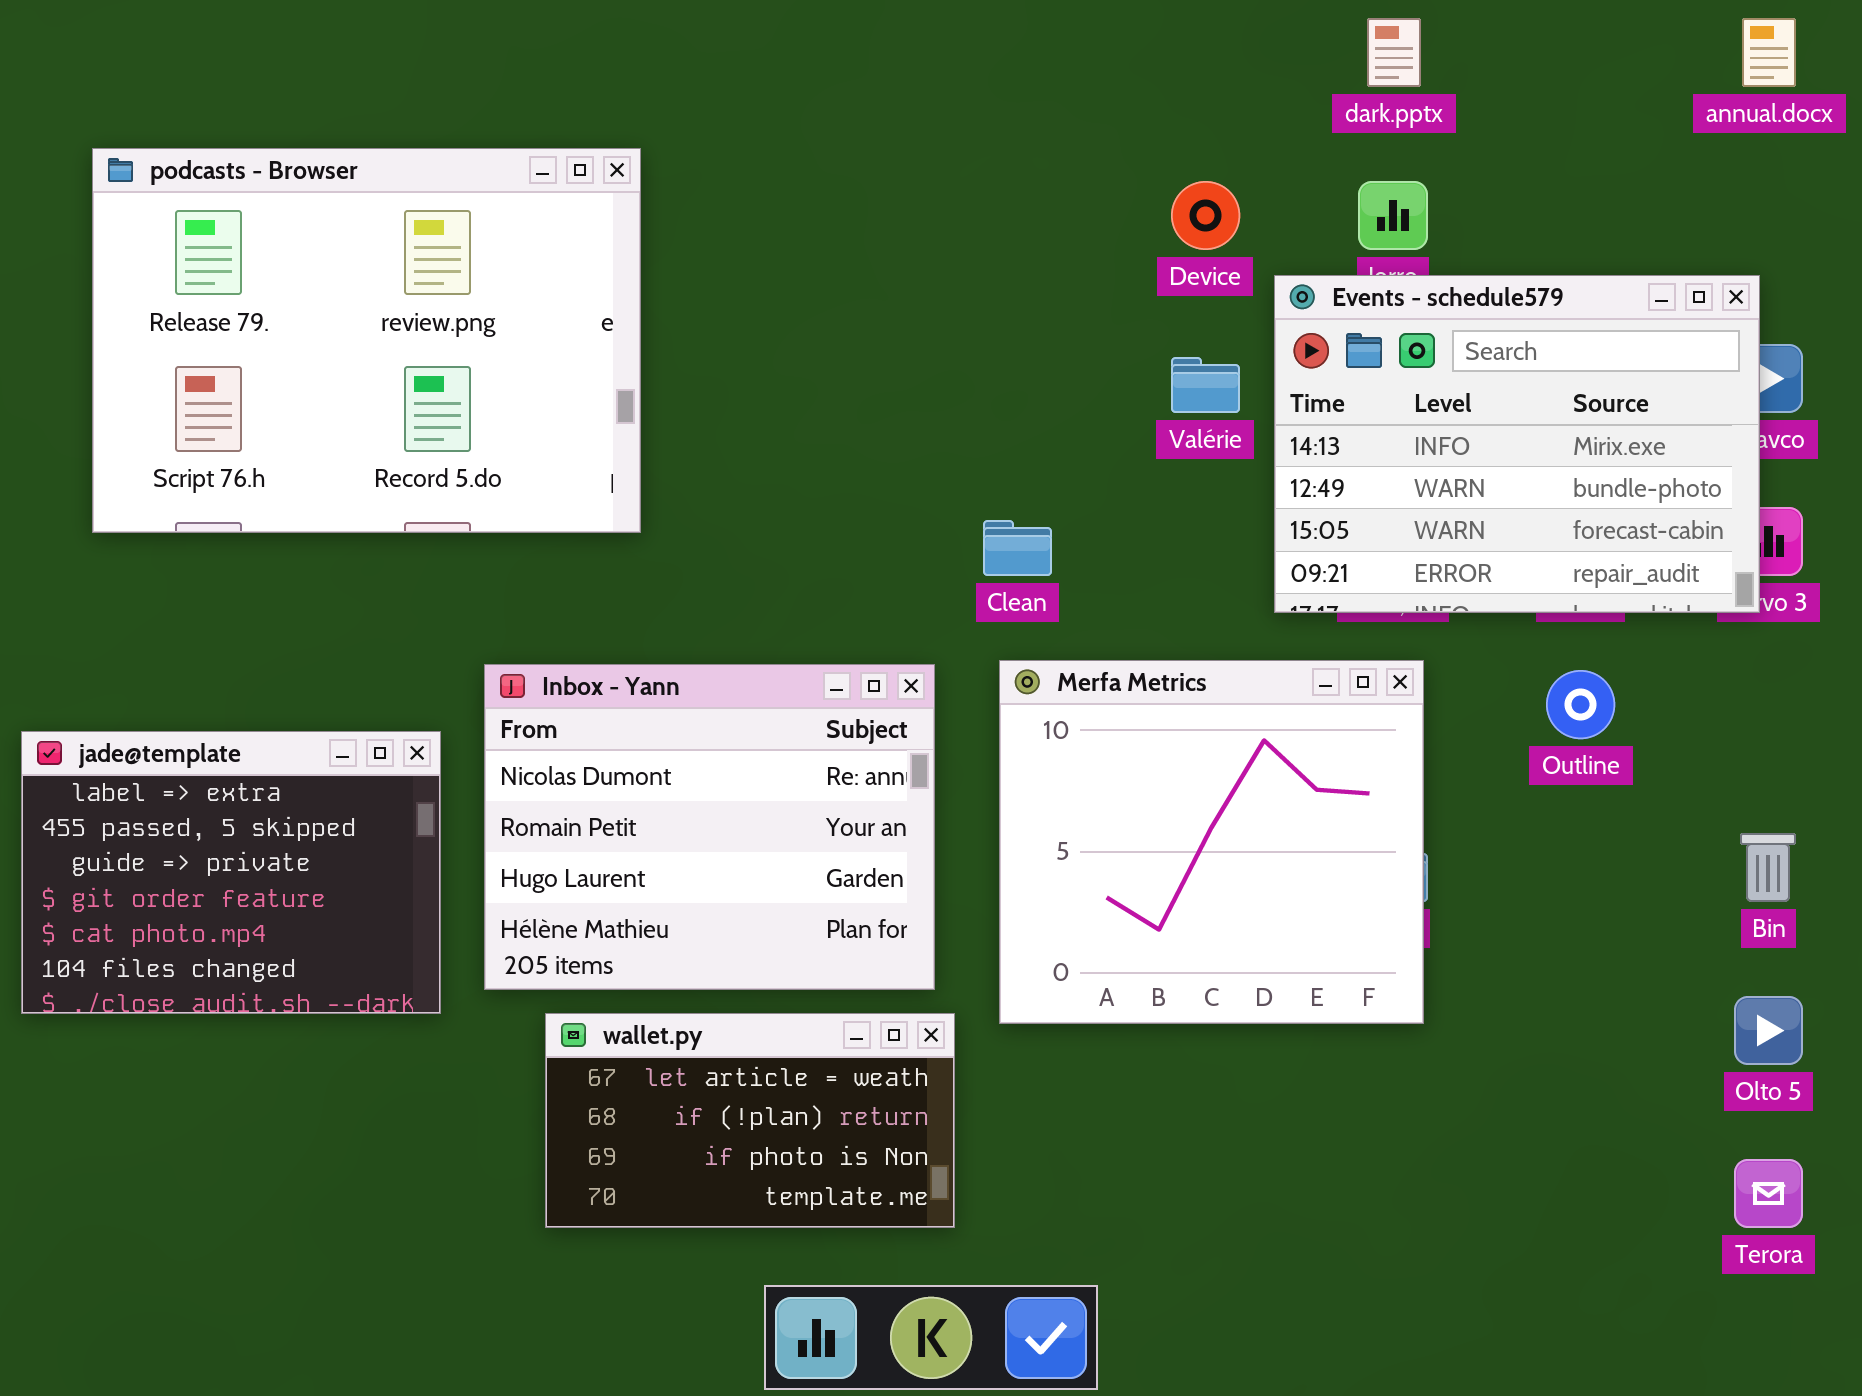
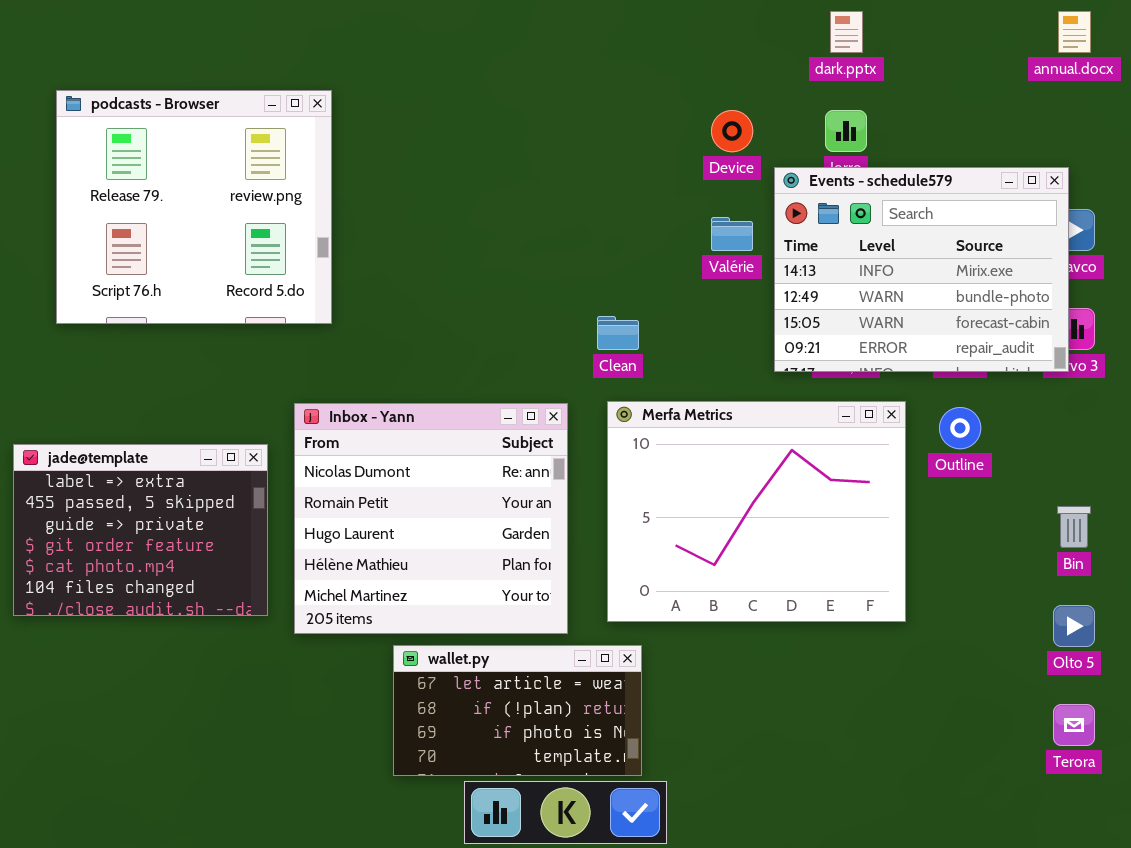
podcasts - Browser: [92,148,641,533] -> [56,90,332,324], resized
Merfa Metrics: [999,660,1424,1024] -> [607,401,906,622], resized
Inbox - Yann: [484,664,935,990] -> [294,403,568,634], resized
wallet.py: [545,1013,955,1228] -> [393,645,642,776], moved

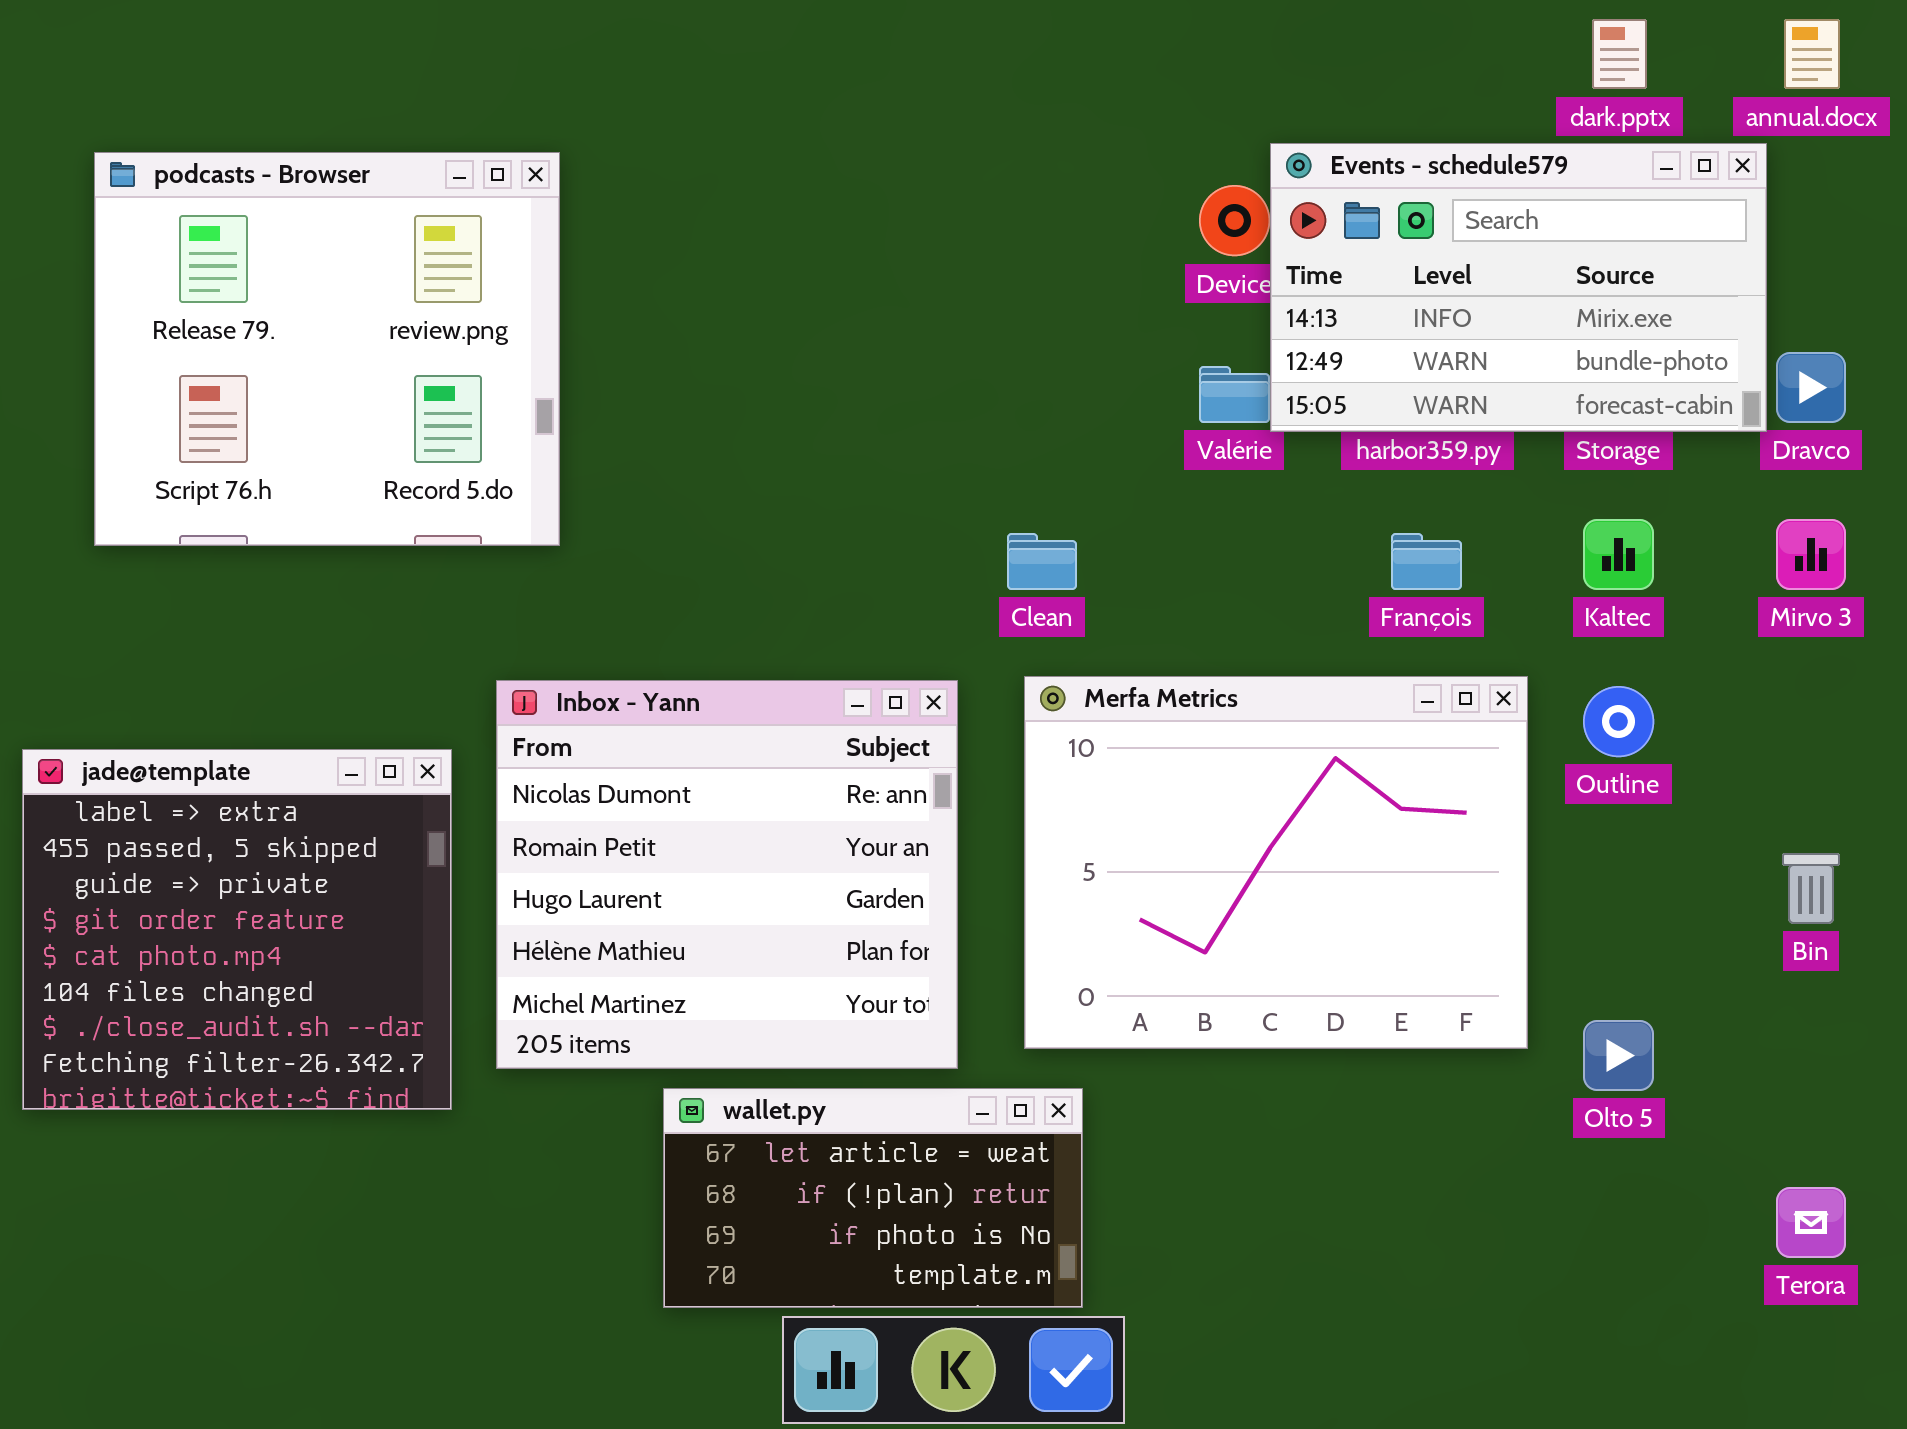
dark.pptx: [830,11,863,53] -> [1592,19,1647,89], moved
Events - schedule579: [774,167,1069,372] -> [1270,143,1767,432], moved, resized
jade@template: [13,444,268,616] -> [22,749,452,1110], resized
Olto 5: [1053,605,1095,647] -> [1583,1020,1654,1091], moved

